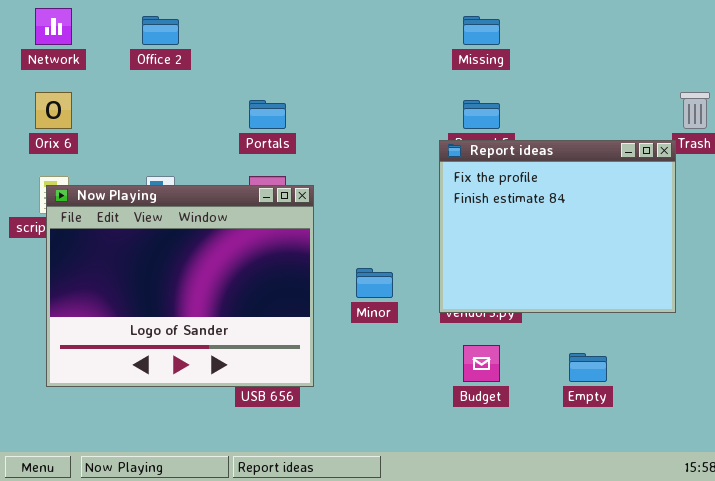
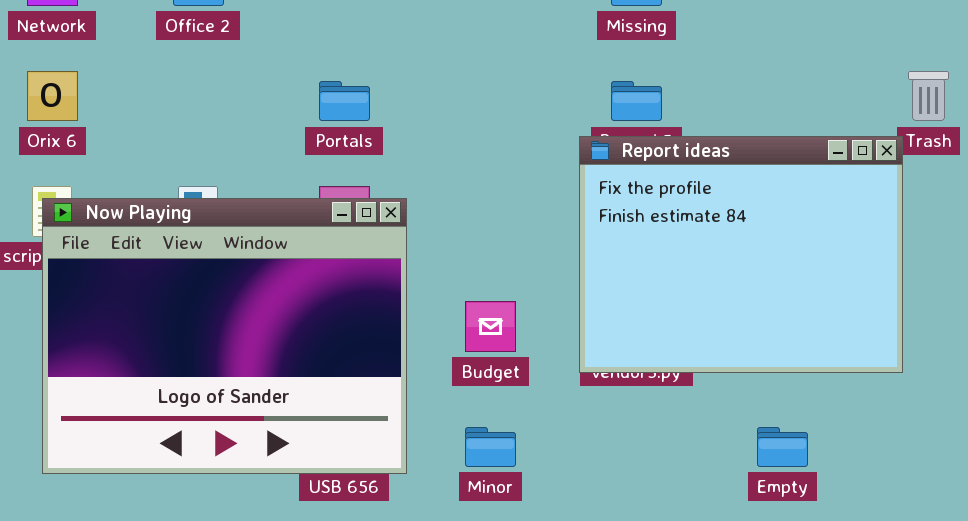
Minor: [356,268,393,298] -> [465,427,516,467], moved
Budget: [463,345,500,382] -> [465,301,516,352], moved

